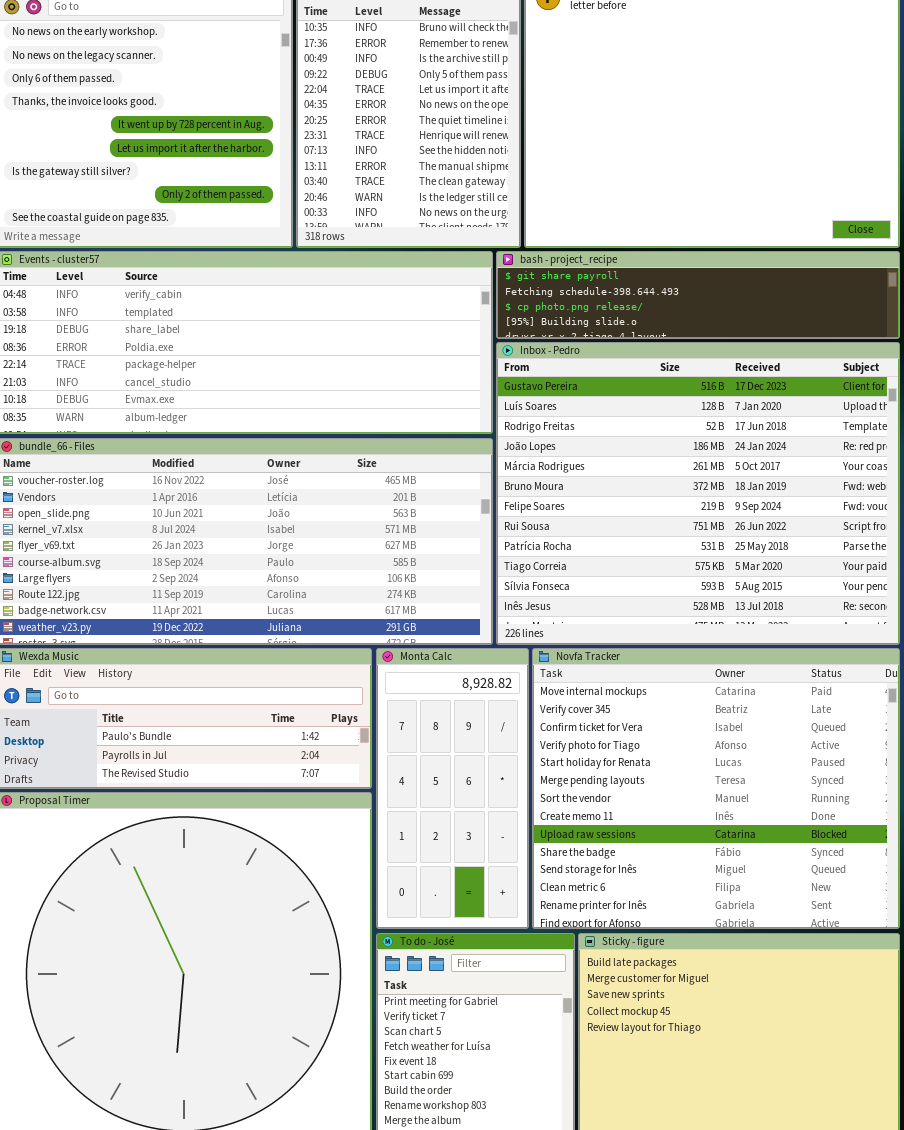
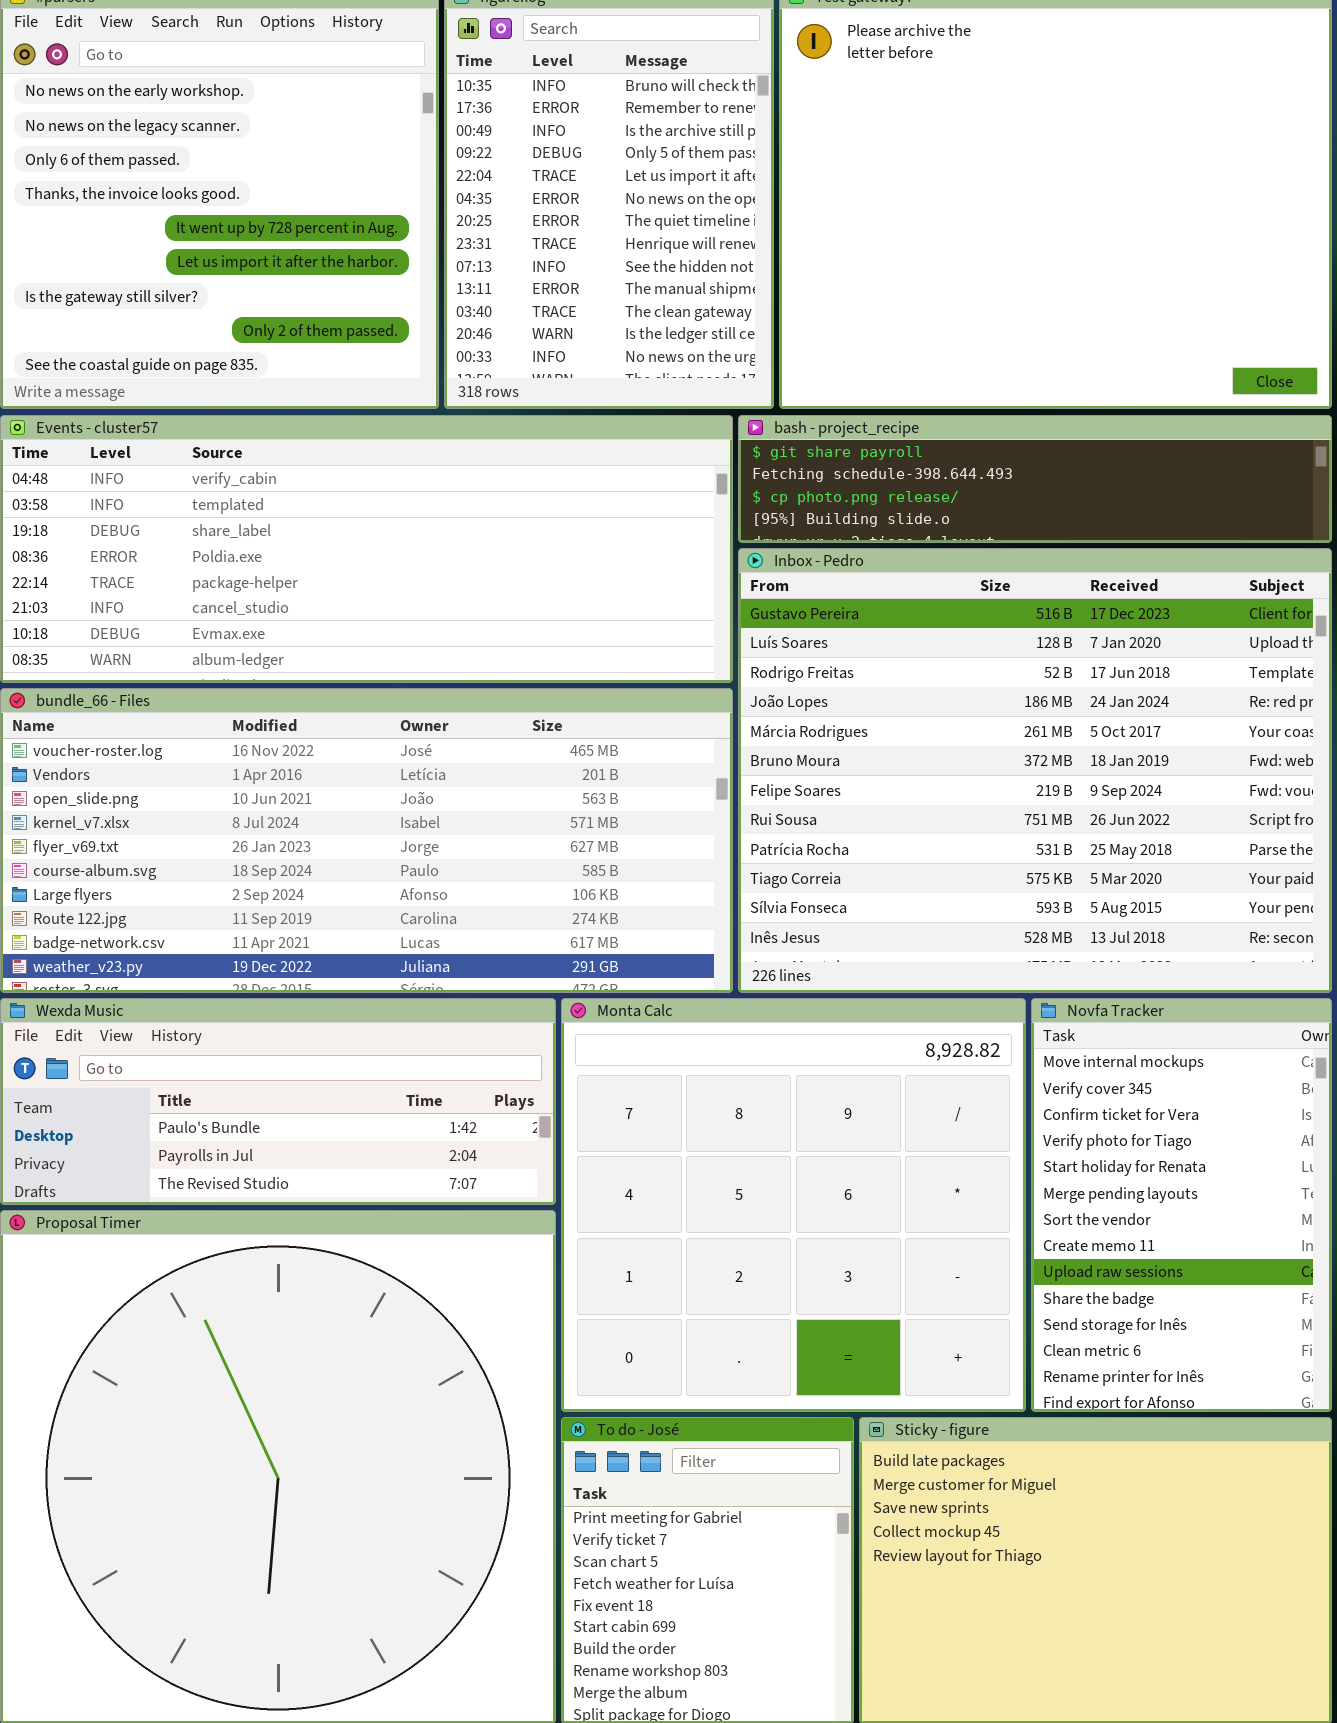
Monta Calc: [376,648,529,929] -> [561,998,1026,1412], resized
Novfa Tracker: [532,648,900,929] -> [1031,998,1332,1412], resized

